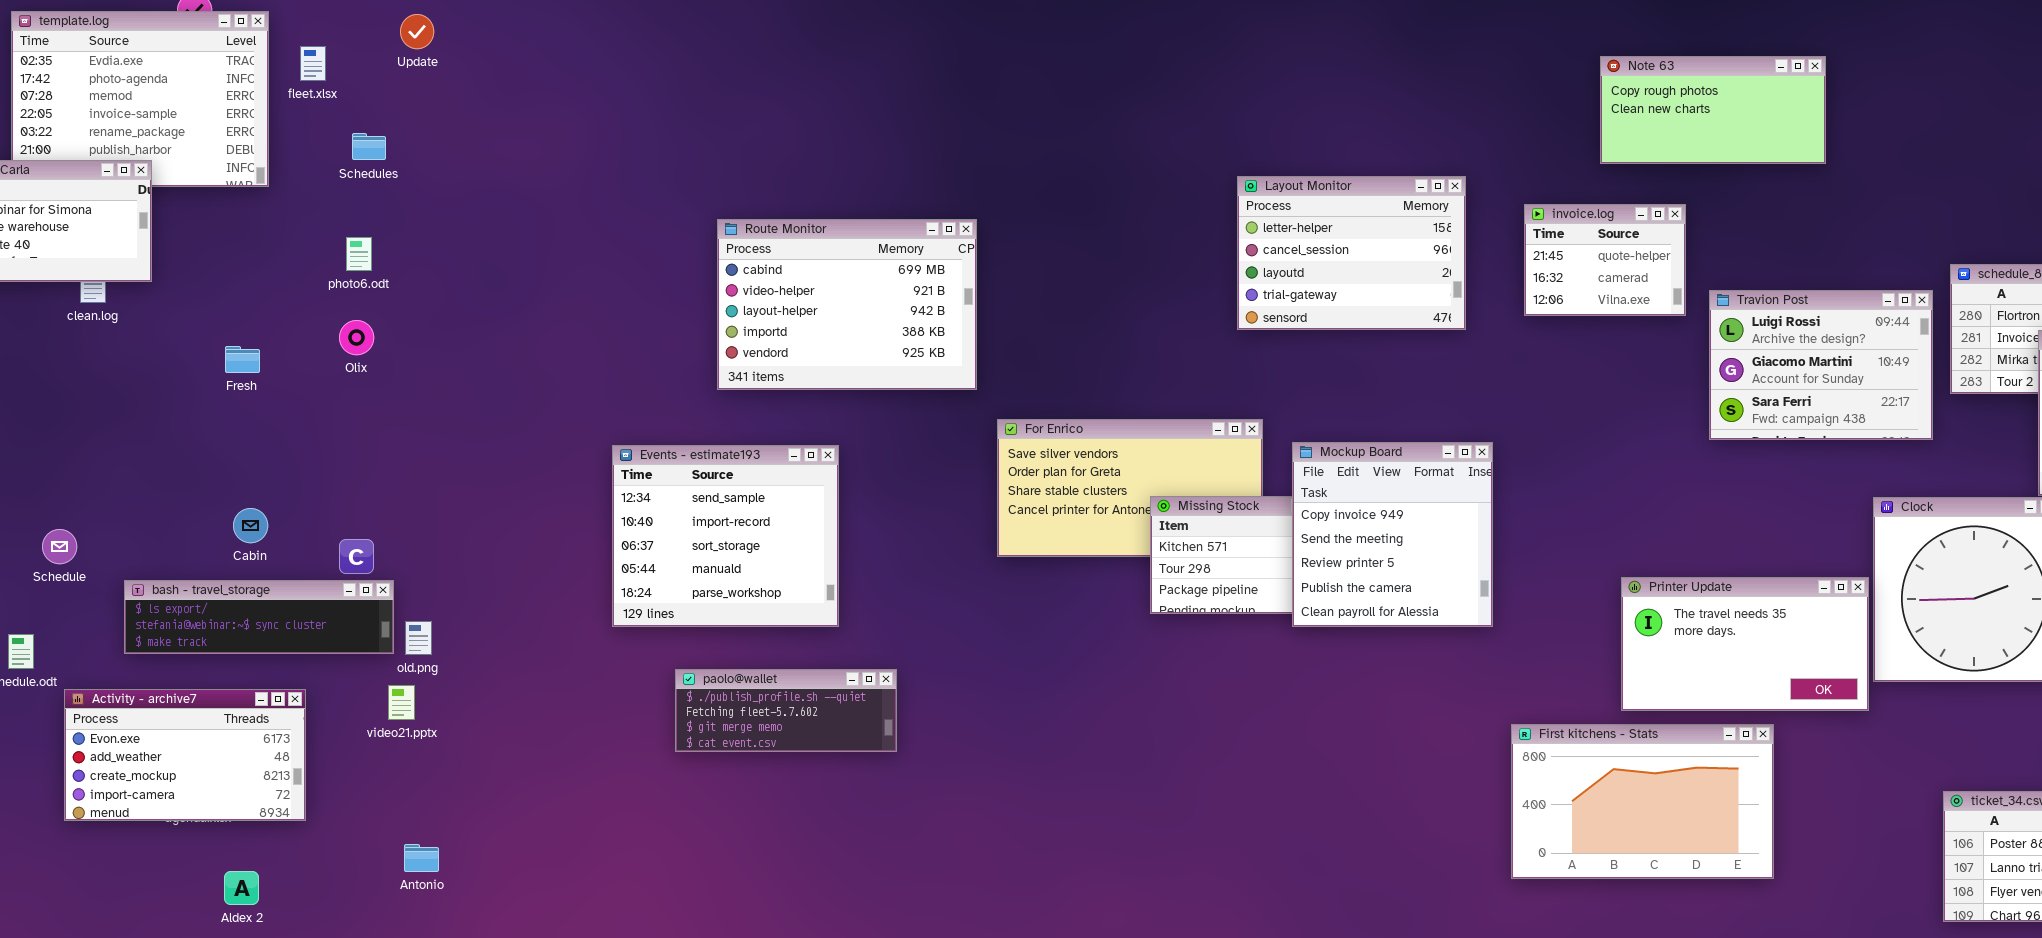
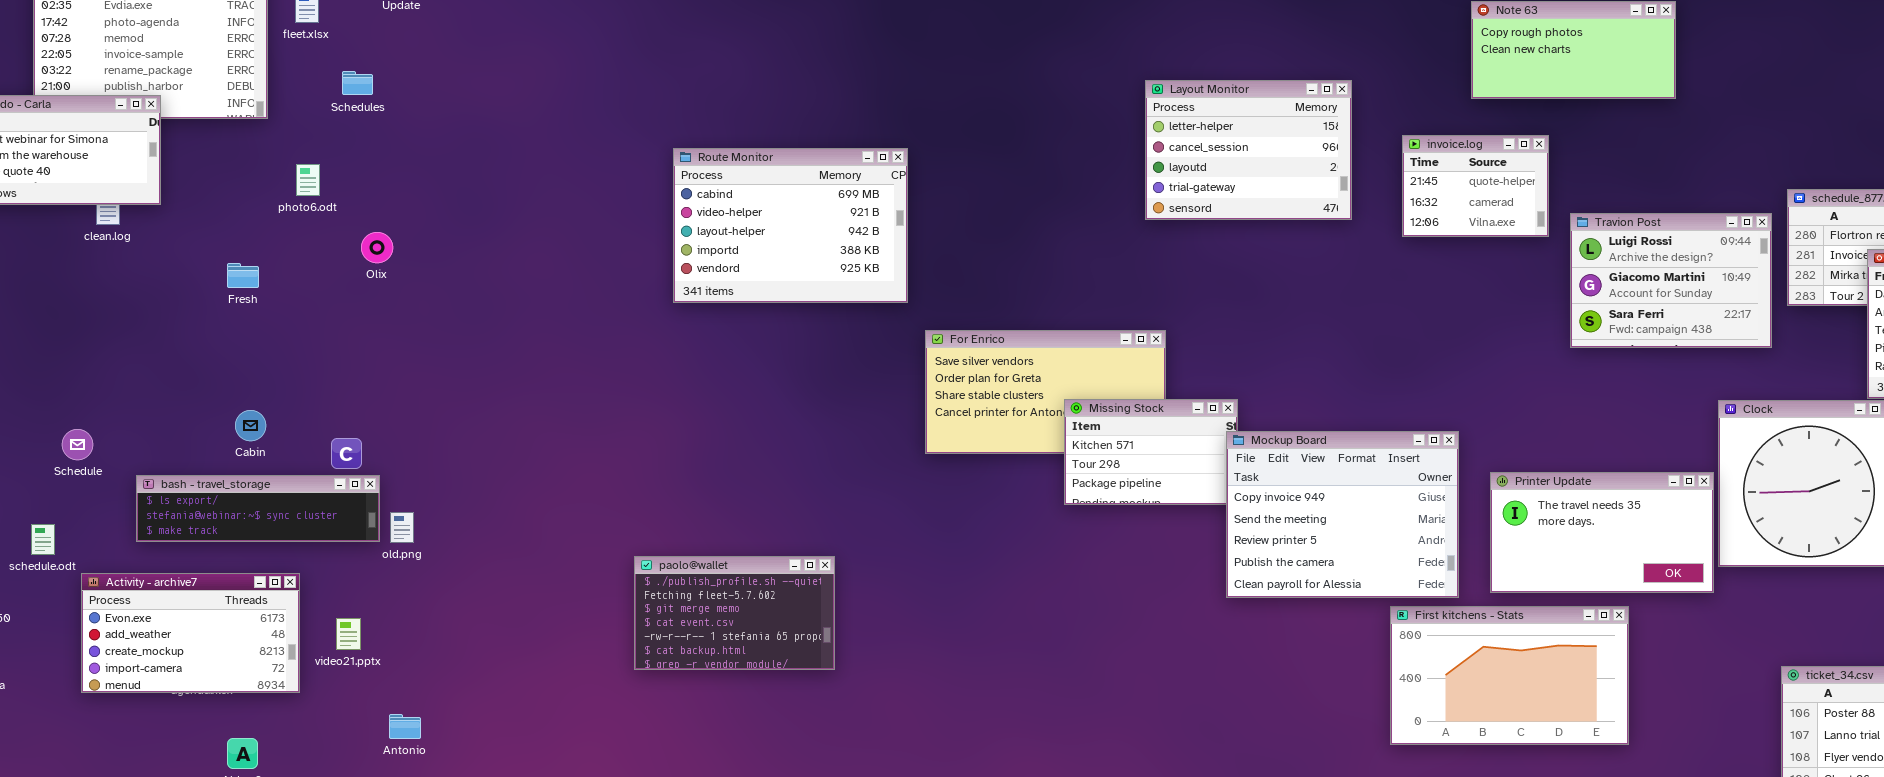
Layout Monitor: [1237,176,1466,330] -> [1145,80,1352,220], moved
photo6.odt: [346,237,372,271] -> [296,164,320,196], moved
Olix: [339,320,374,355] -> [361,232,393,263], moved
Mockup Board: [1292,442,1493,627] -> [1226,431,1459,598], moved, resized
Events - estimate193: [612,445,839,627] -> none, closed
paolo@wallet: [675,669,897,752] -> [634,556,835,670], resized
video21.pptx: [388,685,415,720] -> [336,618,361,650], moved

